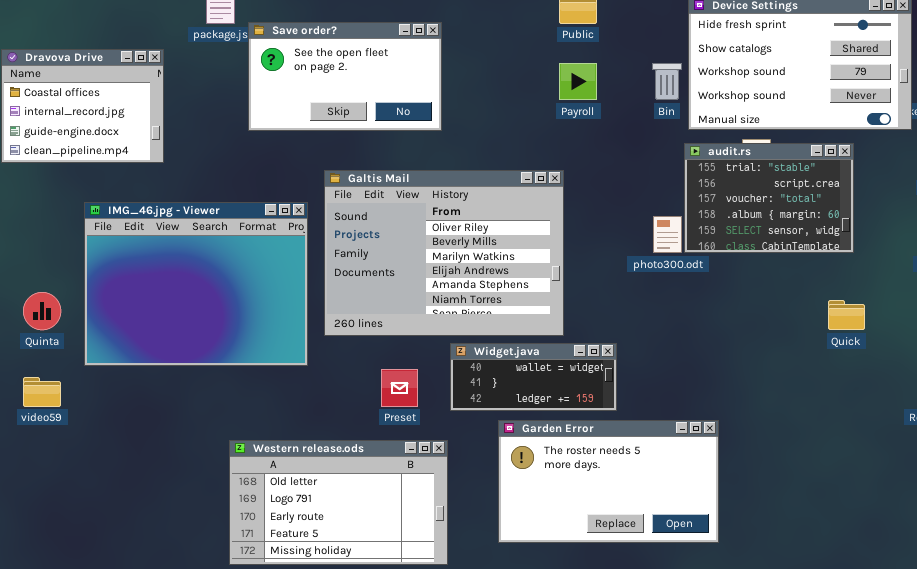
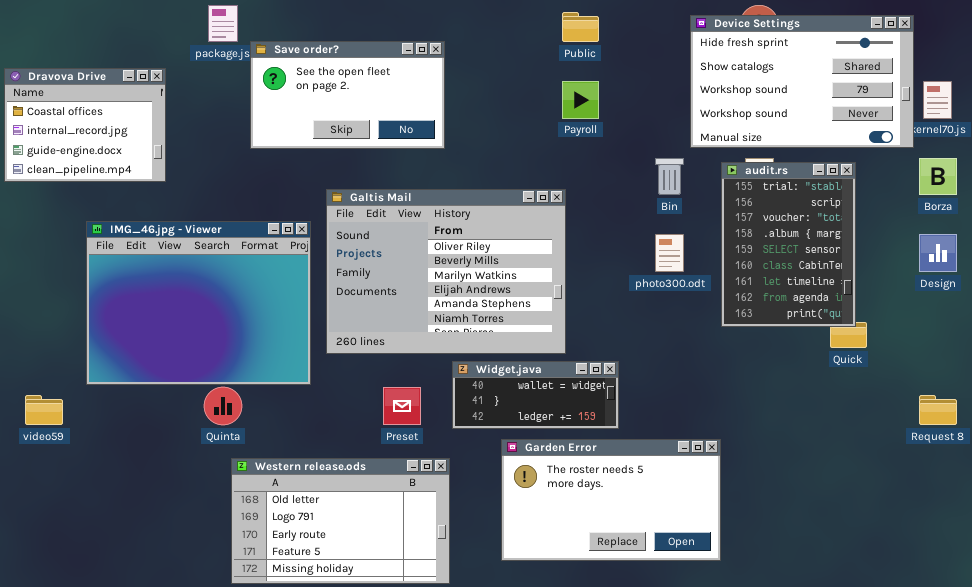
Bin: [652,63,682,100] -> [655,158,684,195], moved
audit.rs: [684,143,854,253] -> [721,162,856,327], resized
Quinta: [23,292,61,330] -> [204,387,242,425], moved

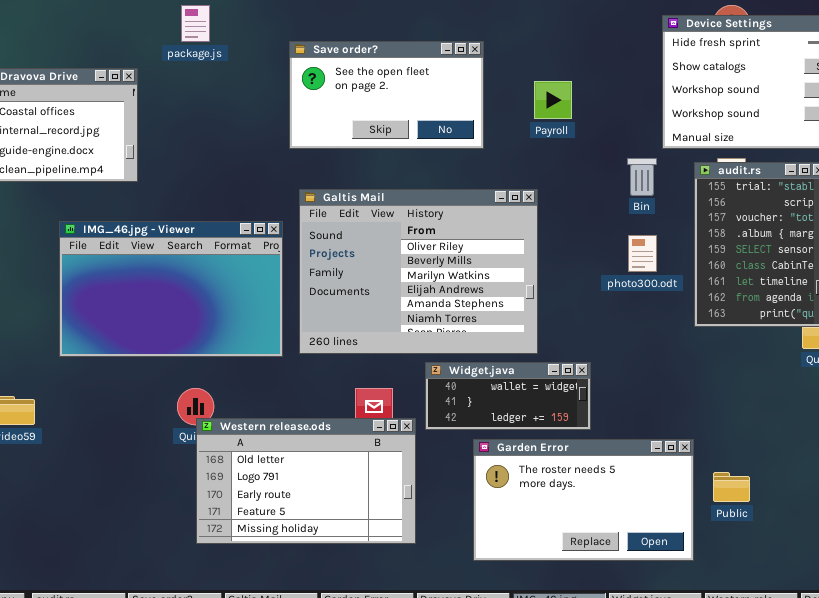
Public: [562,12,599,42] -> [713,472,750,502], moved
Save order?: [250,41,445,149] -> [289,41,484,149], moved
IMG_46.jpg - Viewer: [86,221,311,385] -> [59,221,283,357], resized
Western release.ods: [231,458,450,584] -> [196,418,416,544], moved

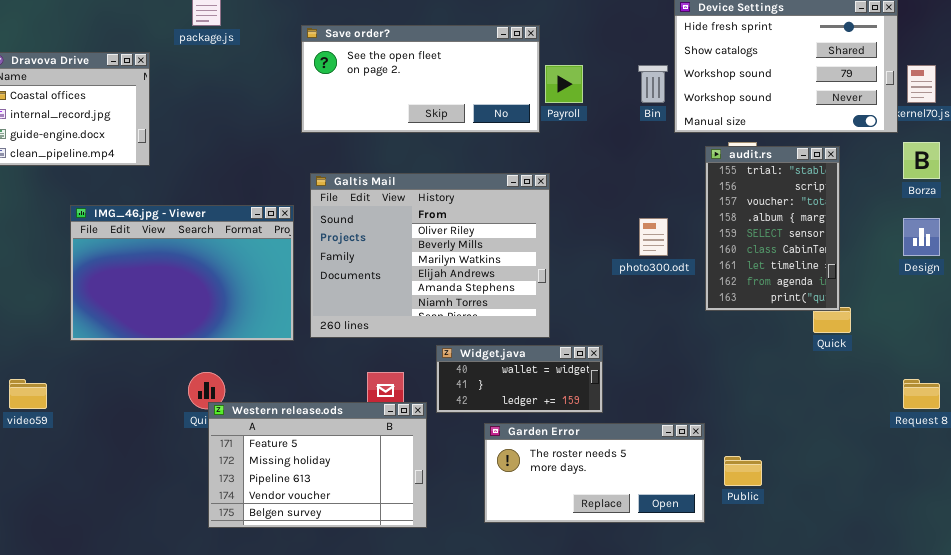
Save order?: [289,41,484,149] -> [301,25,540,133], resized
Bin: [627,158,657,196] -> [638,65,668,103], moved
Western release.ods: [196,418,416,544] -> [208,402,427,528], scrolled down 3 rows
Garden Error: [473,439,694,561] -> [484,423,705,523], resized

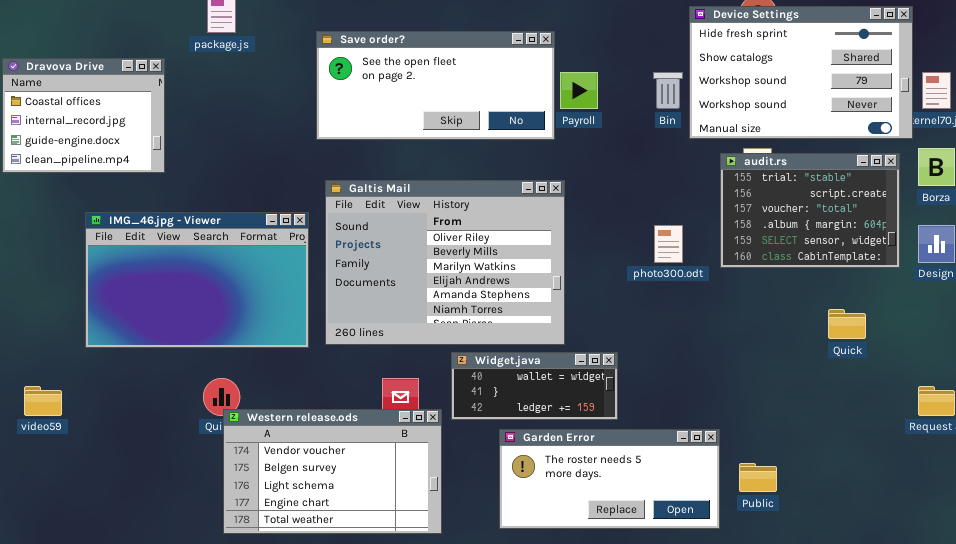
audit.rs: [705,146,840,311] -> [720,153,900,268], resized
Western release.ods: [208,402,427,528] -> [223,409,442,534], scrolled down 3 rows

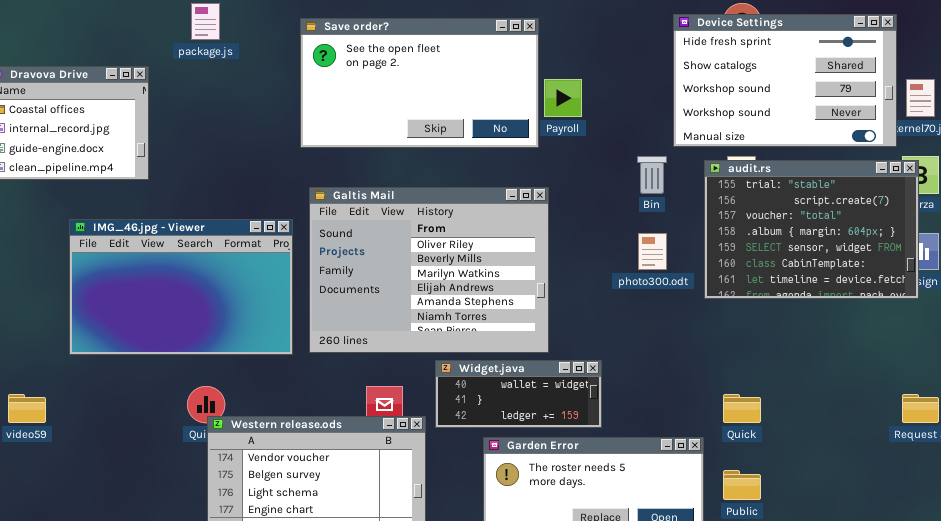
Save order?: [316,31,555,140] -> [300,18,539,148], resized
Bin: [653,72,683,109] -> [637,156,667,194], moved
audit.rs: [720,153,900,268] -> [704,160,919,299], resized
Quick: [828,309,866,339] -> [723,394,761,423], moved

